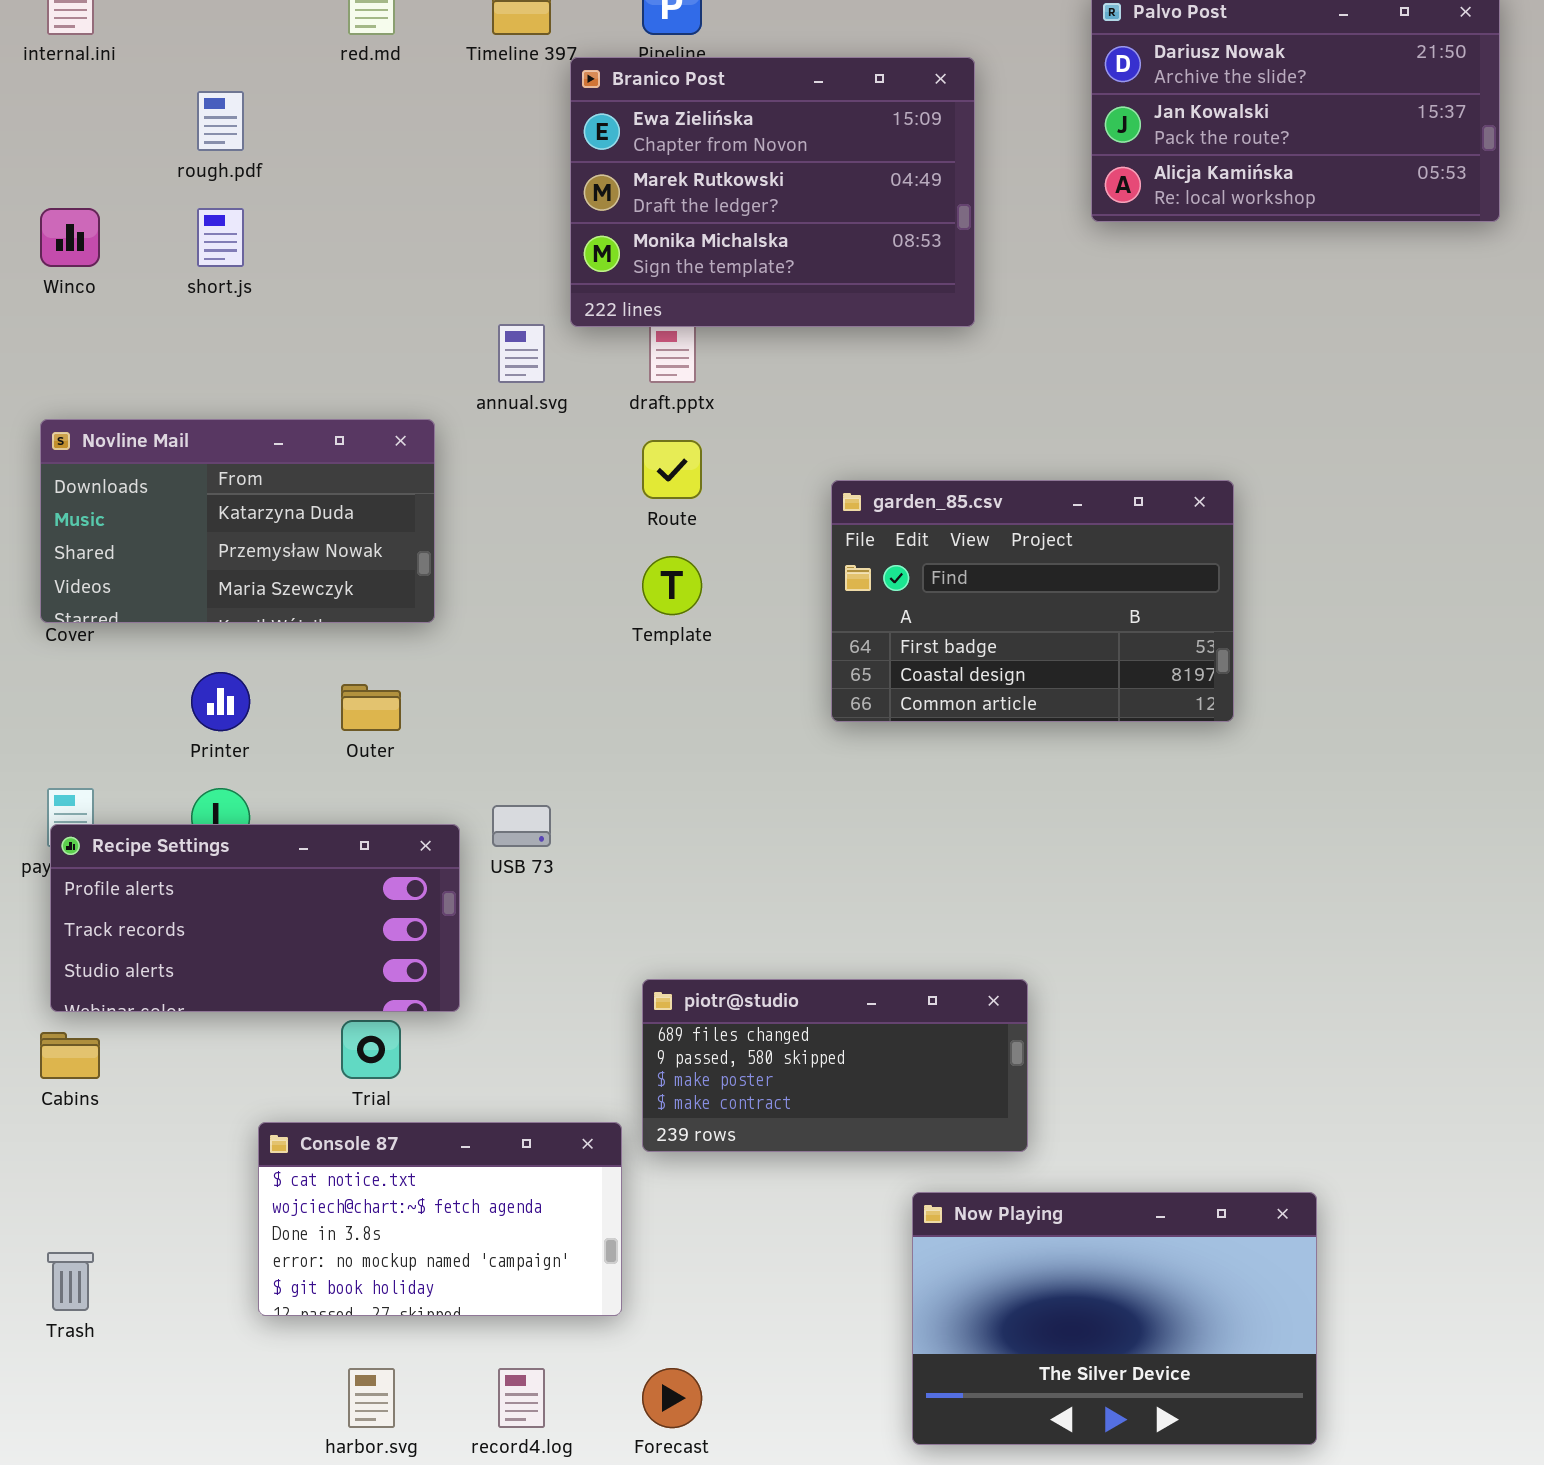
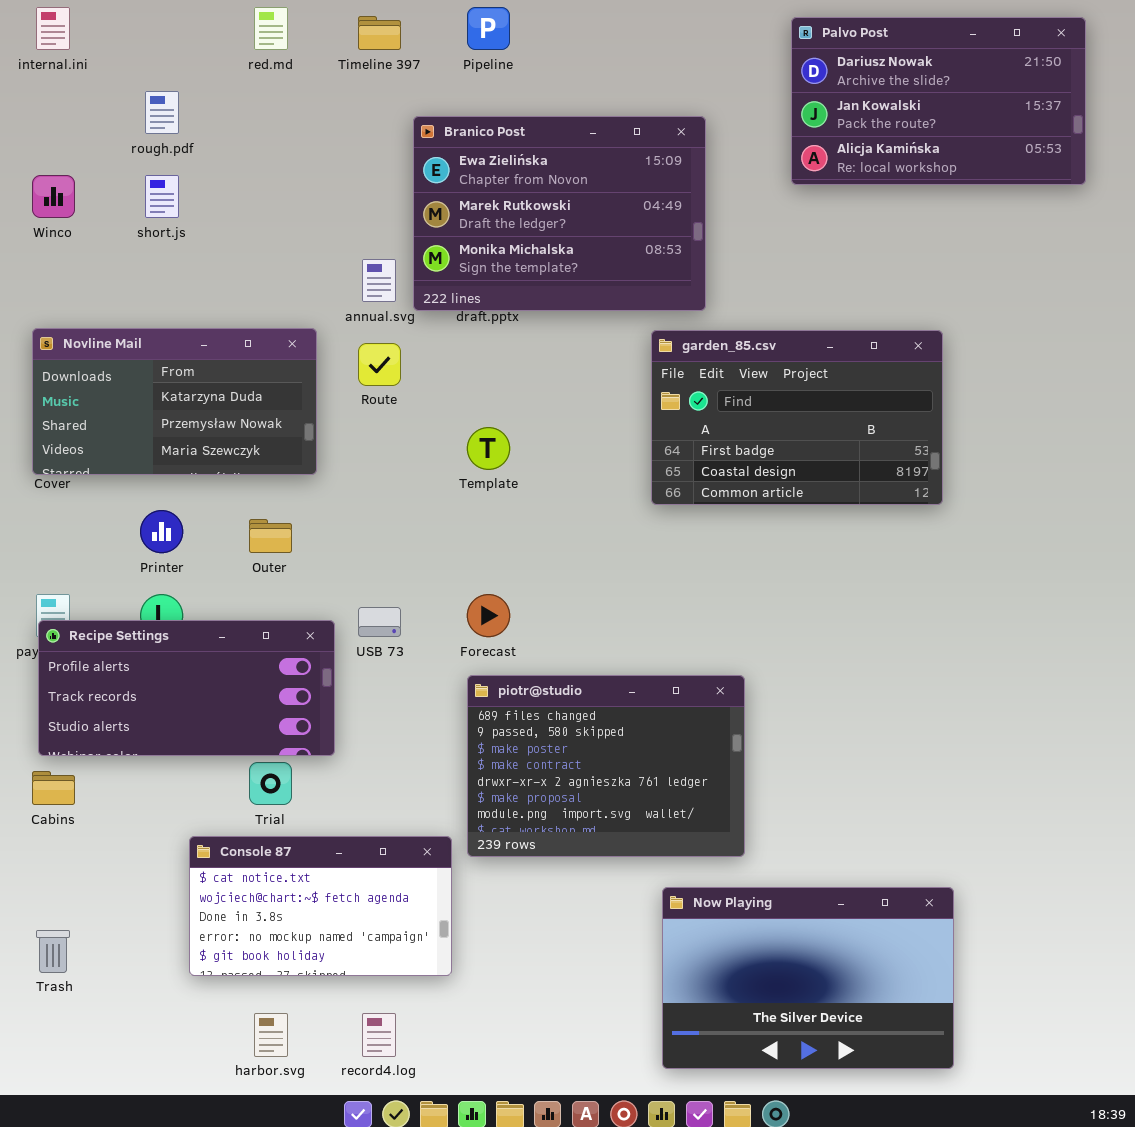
Branico Post: [570,57,975,327] -> [413,116,706,311], moved
Route: [642,440,702,499] -> [358,343,401,386], moved
garden_85.csv: [831,480,1234,722] -> [651,330,943,505], moved
piotr@studio: [642,979,1028,1152] -> [467,675,745,857], resized
Forecast: [642,1368,702,1428] -> [467,594,510,637], moved

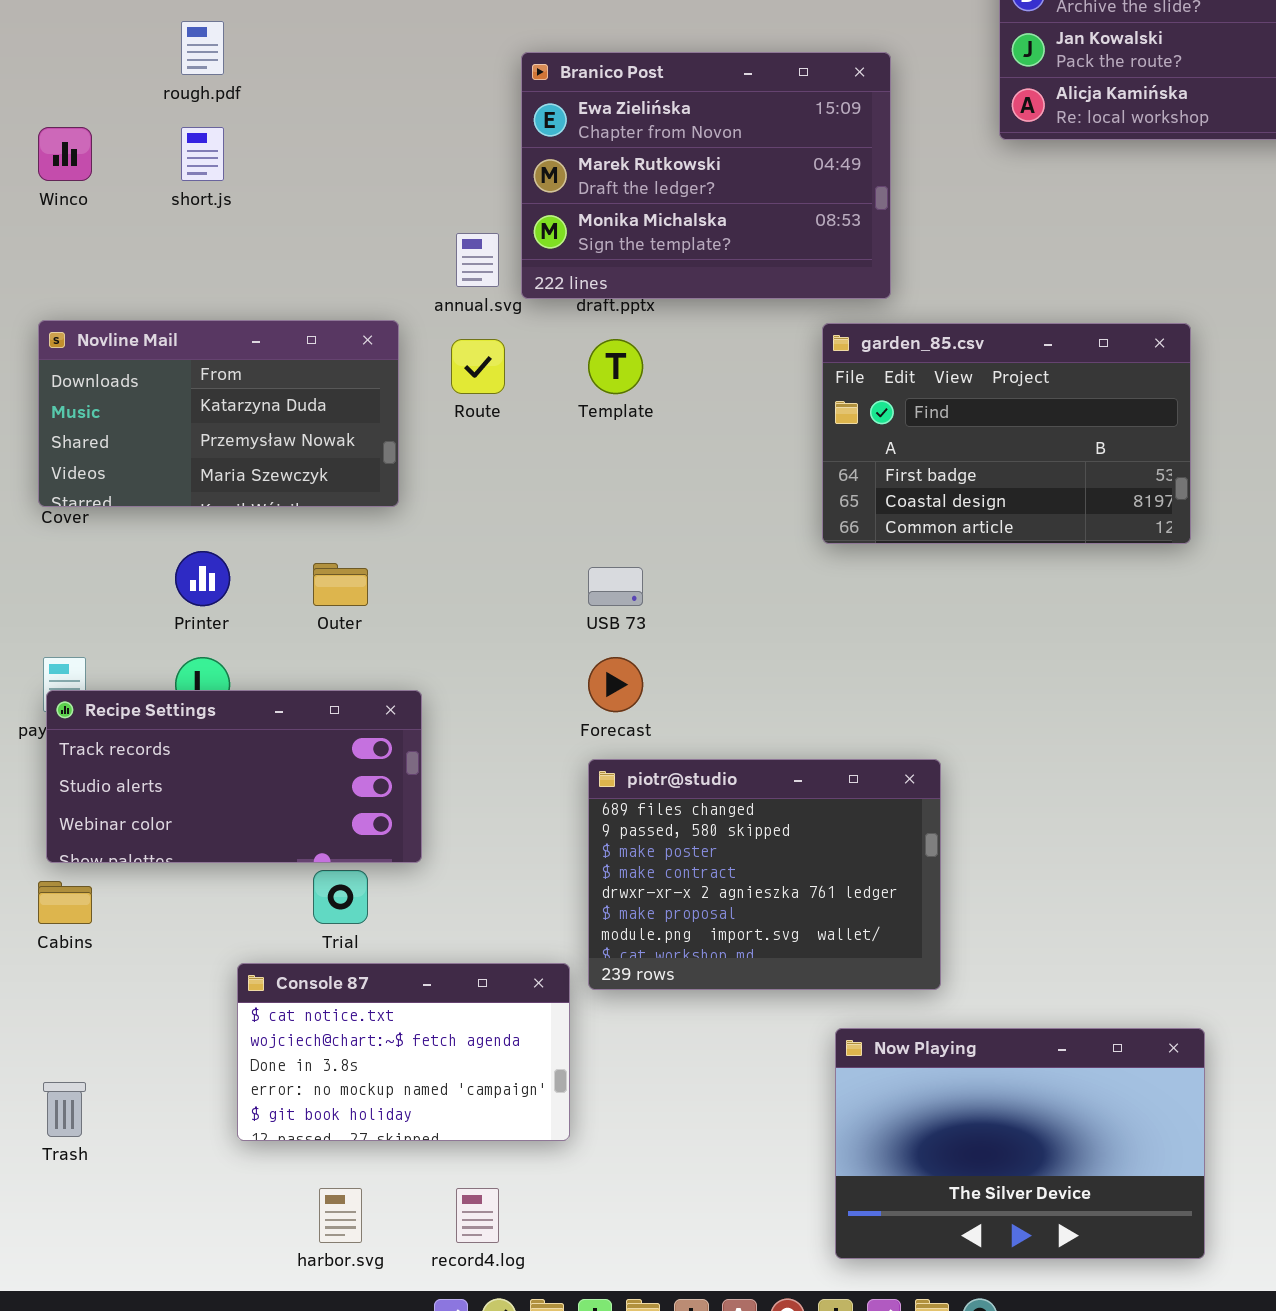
Template: [467,427,510,470] -> [588,339,643,394], moved
USB 73: [358,607,401,637] -> [588,567,643,606], moved
Recipe Settings: [38,620,335,756] -> [46,690,422,863], scrolled down 1 row

